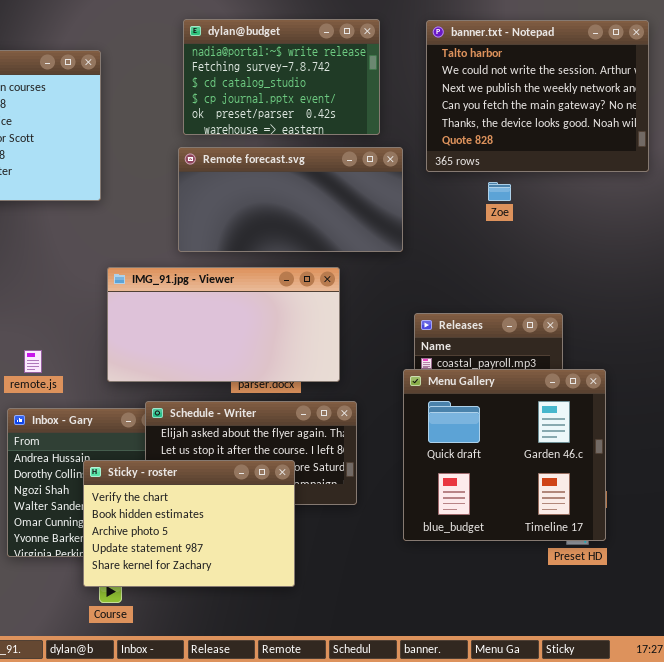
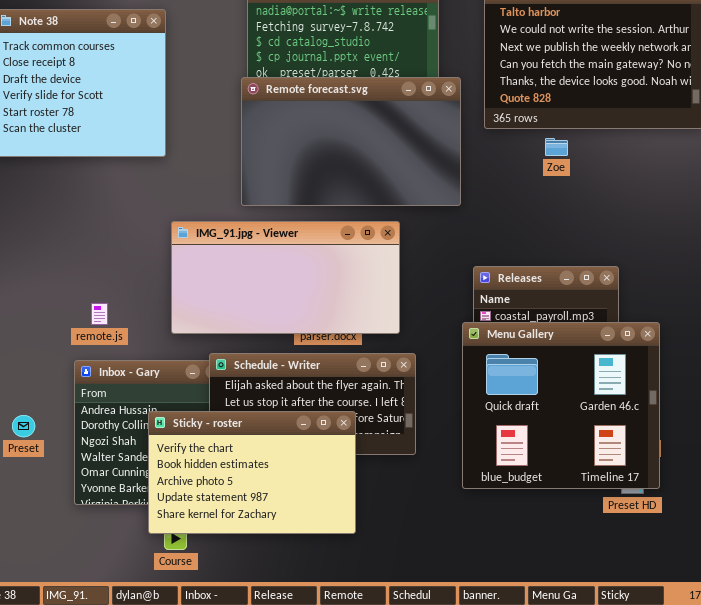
Remote forecast.svg: [178,147,403,252] -> [241,77,461,206], resized

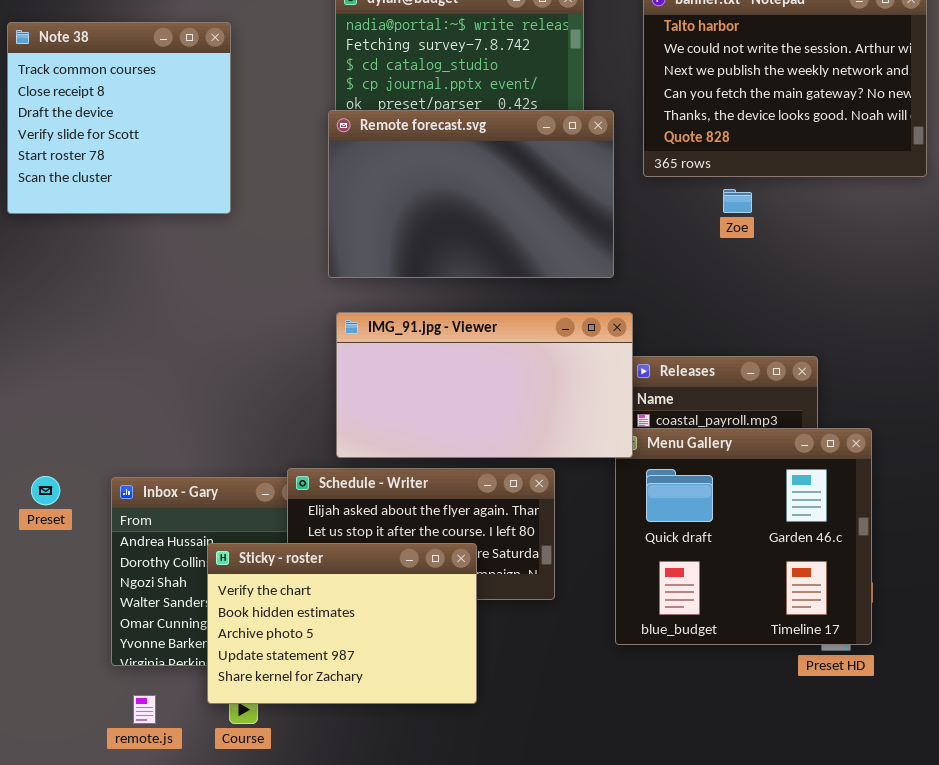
IMG_91.jpg - Viewer: [171,221,400,334] -> [336,312,633,458], moved
remote.js: [91,303,108,325] -> [133,695,156,724], moved
Preset: [12,415,35,437] -> [31,476,60,505], moved

